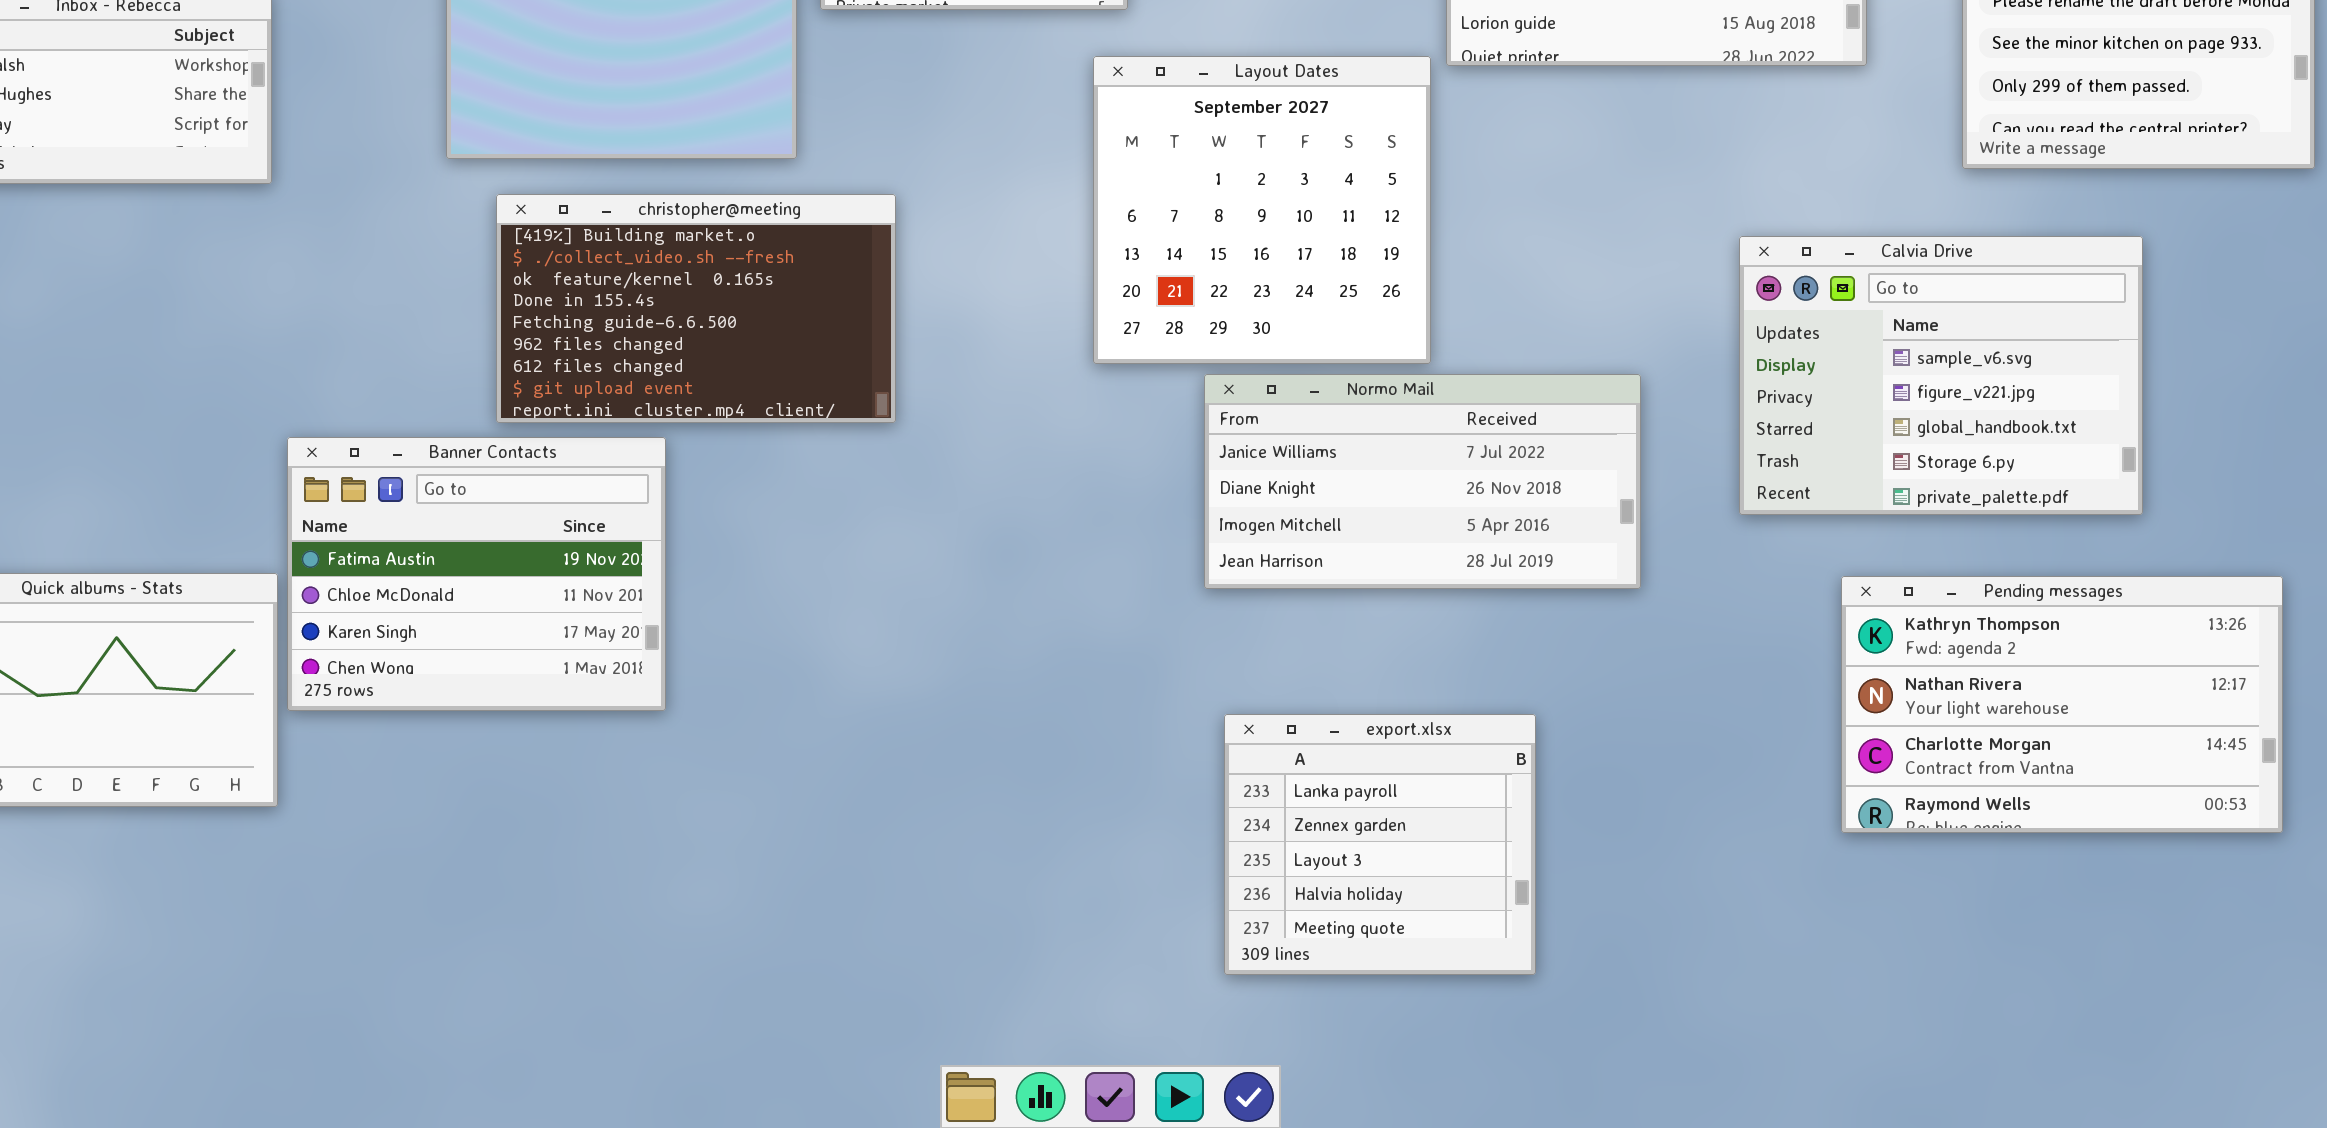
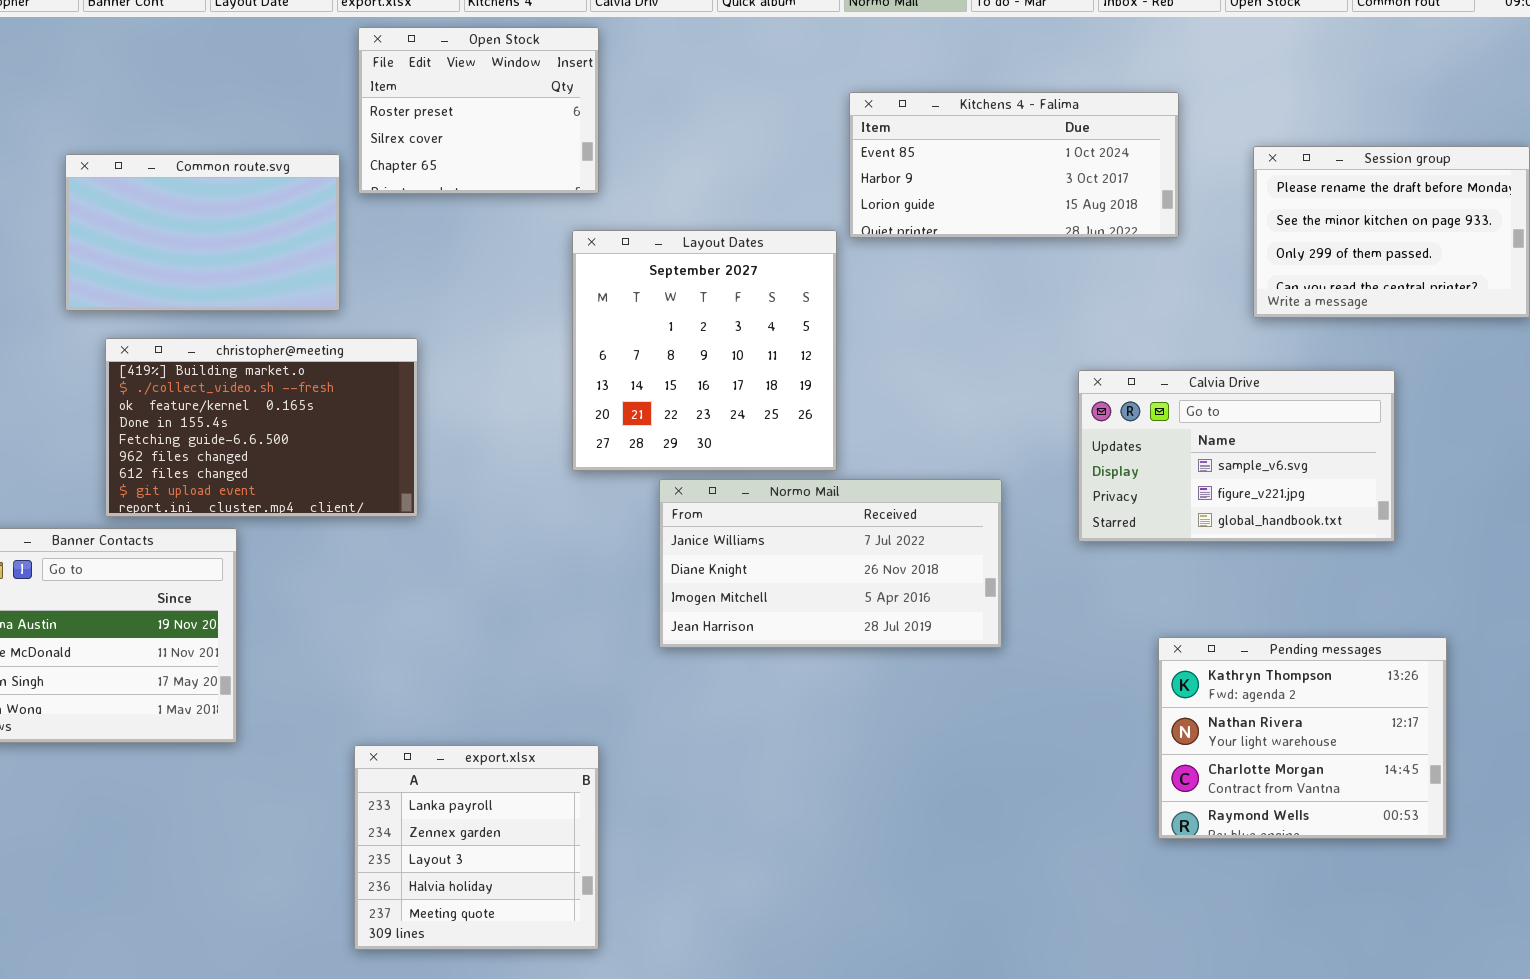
Calvia Drive: [1739,236,2143,515] -> [1078,370,1395,542], resized
Pending messages: [1841,576,2283,833] -> [1158,637,1447,839], resized
export.xlsx: [1224,714,1536,975] -> [354,745,599,950], moved

